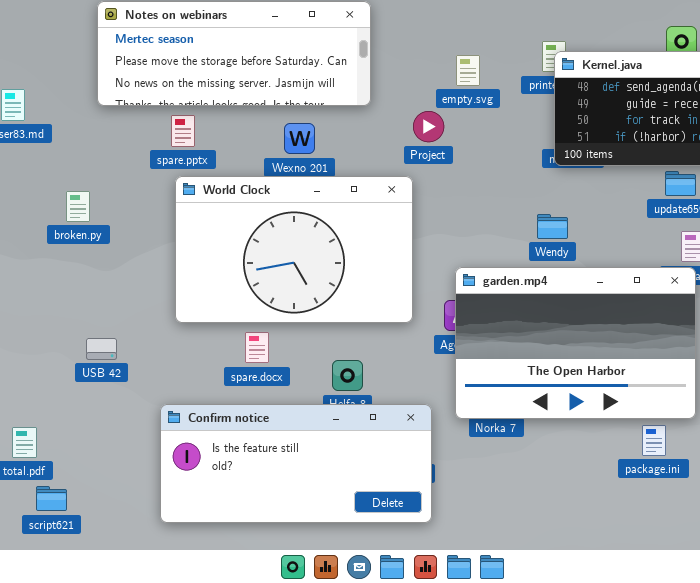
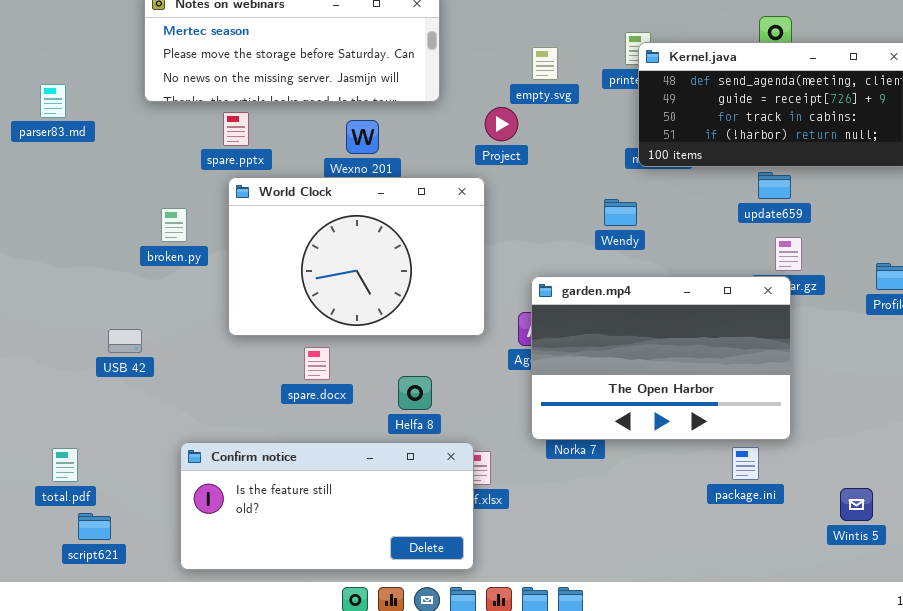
broken.py: [66,191,90,222] -> [161,208,187,242], moved
Wendy: [537,214,568,239] -> [604,199,637,226], moved
USB 42: [86,338,117,360] -> [108,329,142,353], moved
Confirm notice: [160,404,432,523] -> [180,442,474,570], moved

